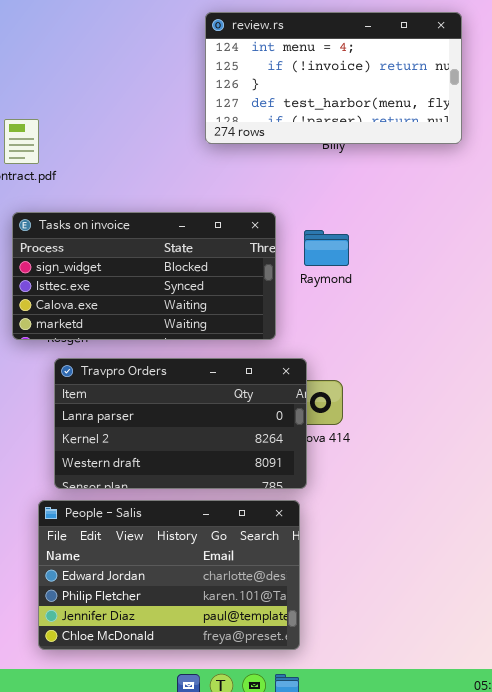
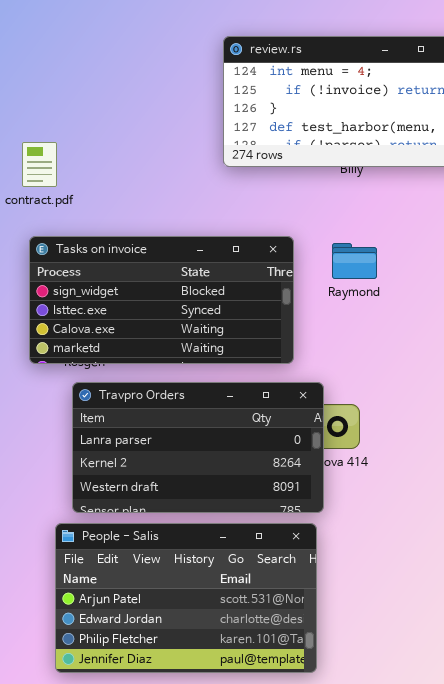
Raymond: [304,230,349,266] -> [332,243,377,279], moved
People - Salis: [38,500,300,650] -> [55,523,317,673], scrolled up 1 row

